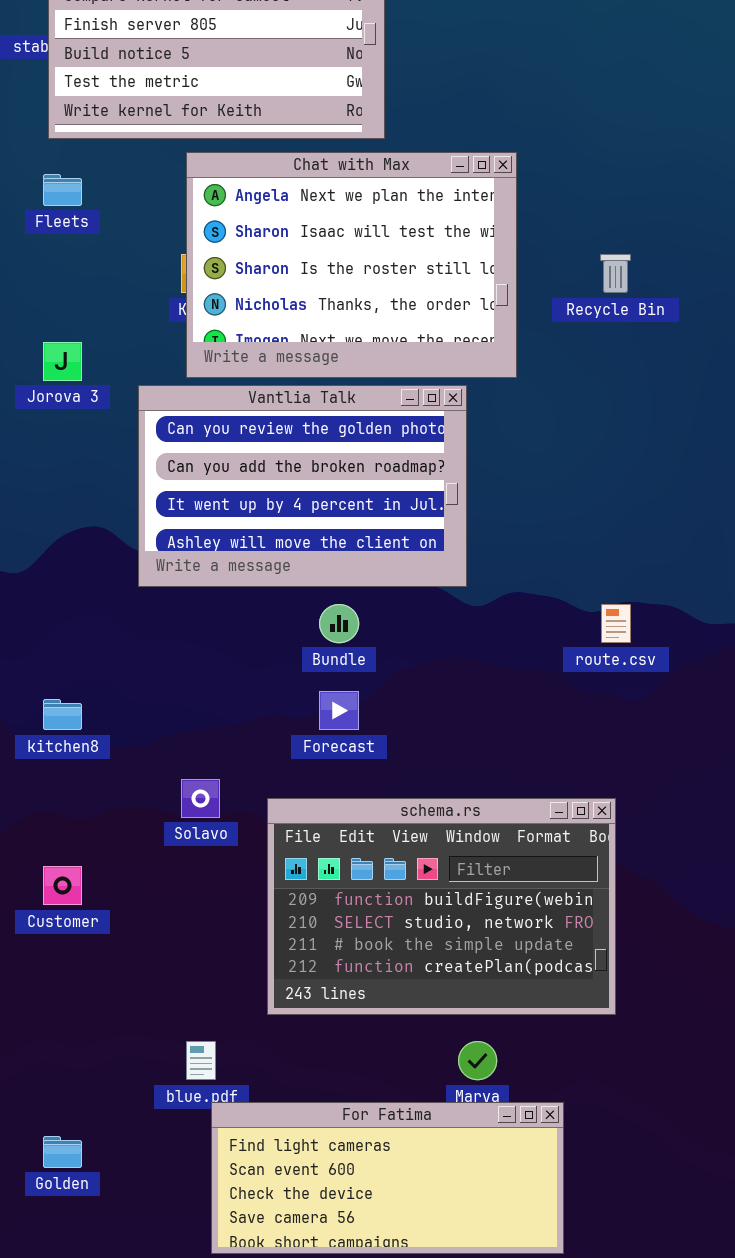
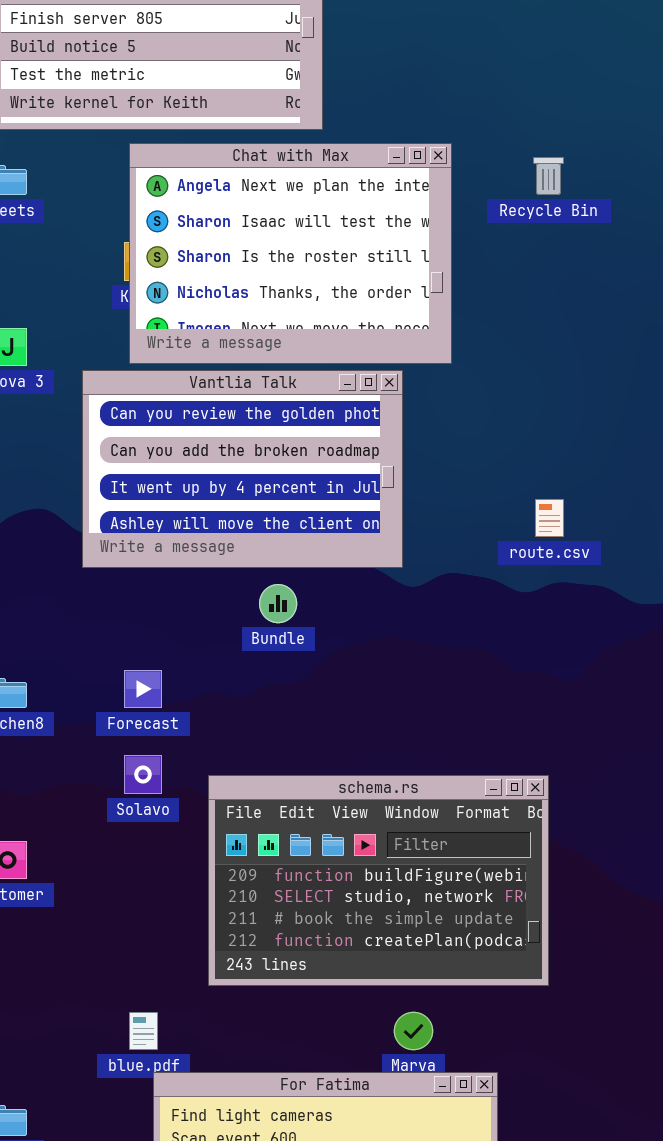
Recycle Bin: [600,254,631,293] -> [533,157,564,195], moved
route.csv: [601,604,631,643] -> [535,499,564,537], moved
Forecast: [319,691,359,730] -> [124,670,162,708], moved

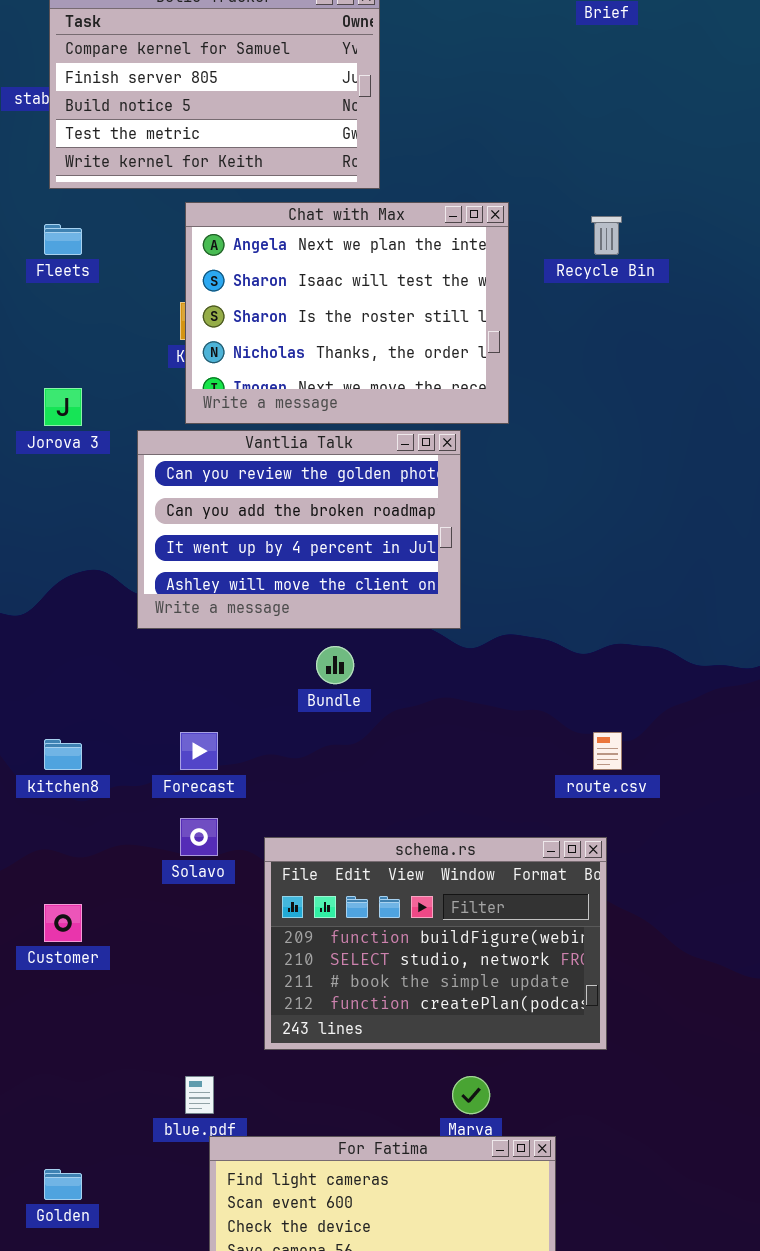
route.csv: [535,499,564,537] -> [593,732,622,770], moved

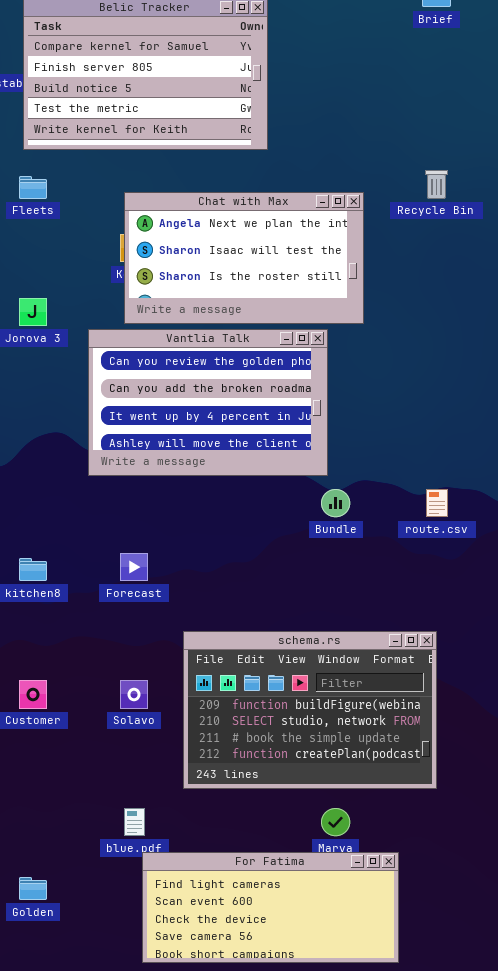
Chat with Max: [185,202,509,424] -> [124,192,364,324], resized
Bundle: [316,646,354,684] -> [321,489,350,517], moved
route.csv: [593,732,622,770] -> [426,489,448,517], moved
Solavo: [180,818,218,856] -> [120,680,148,709], moved

